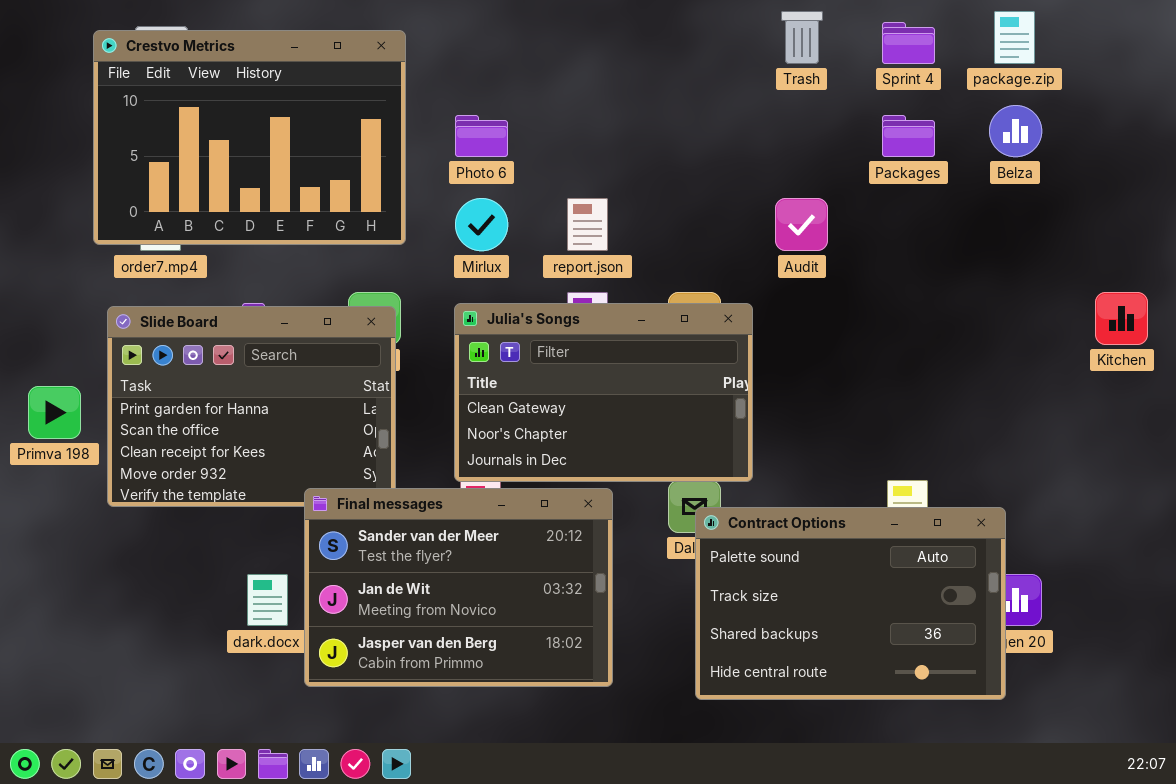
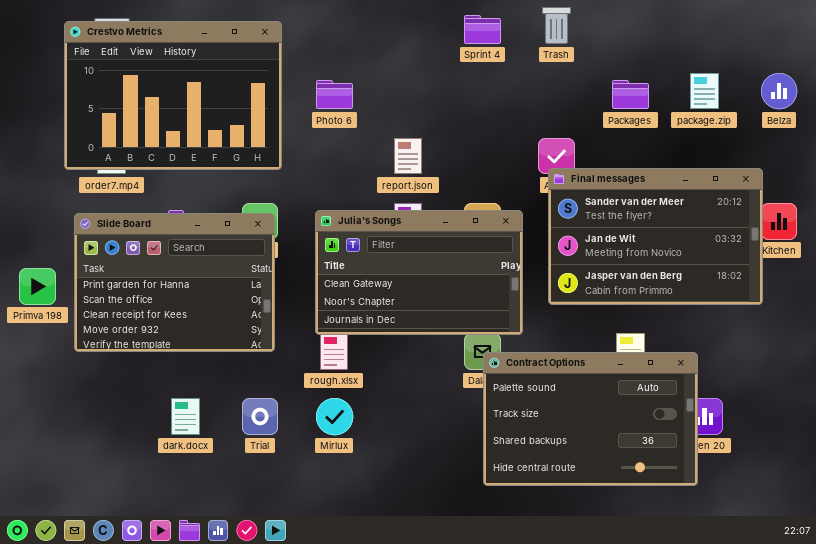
package.zip: [994,11,1035,64] -> [690,73,719,109], moved
Sprint 4: [882,22,935,64] -> [464,15,501,44], moved
Belza: [989,105,1042,157] -> [761,73,797,109], moved
Mirlux: [455,198,508,251] -> [316,398,353,435], moved
Final messages: [304,488,613,687] -> [548,168,763,305], moved

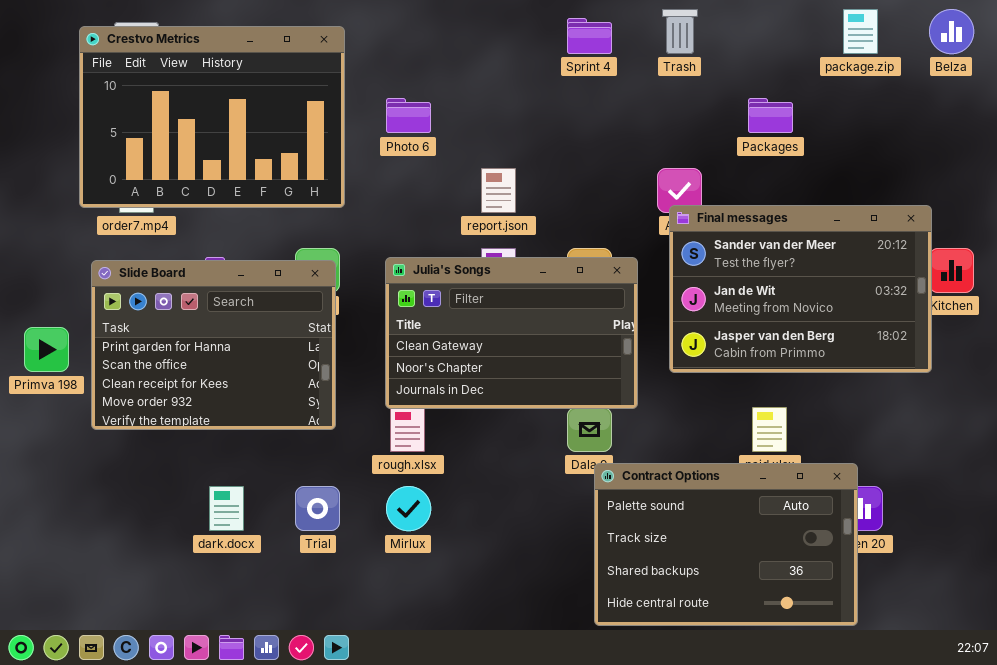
package.zip: [690,73,719,109] -> [843,9,878,54], moved
Belza: [761,73,797,109] -> [929,9,974,54], moved
Contract Options: [483,352,698,486] -> [594,463,858,626], moved

